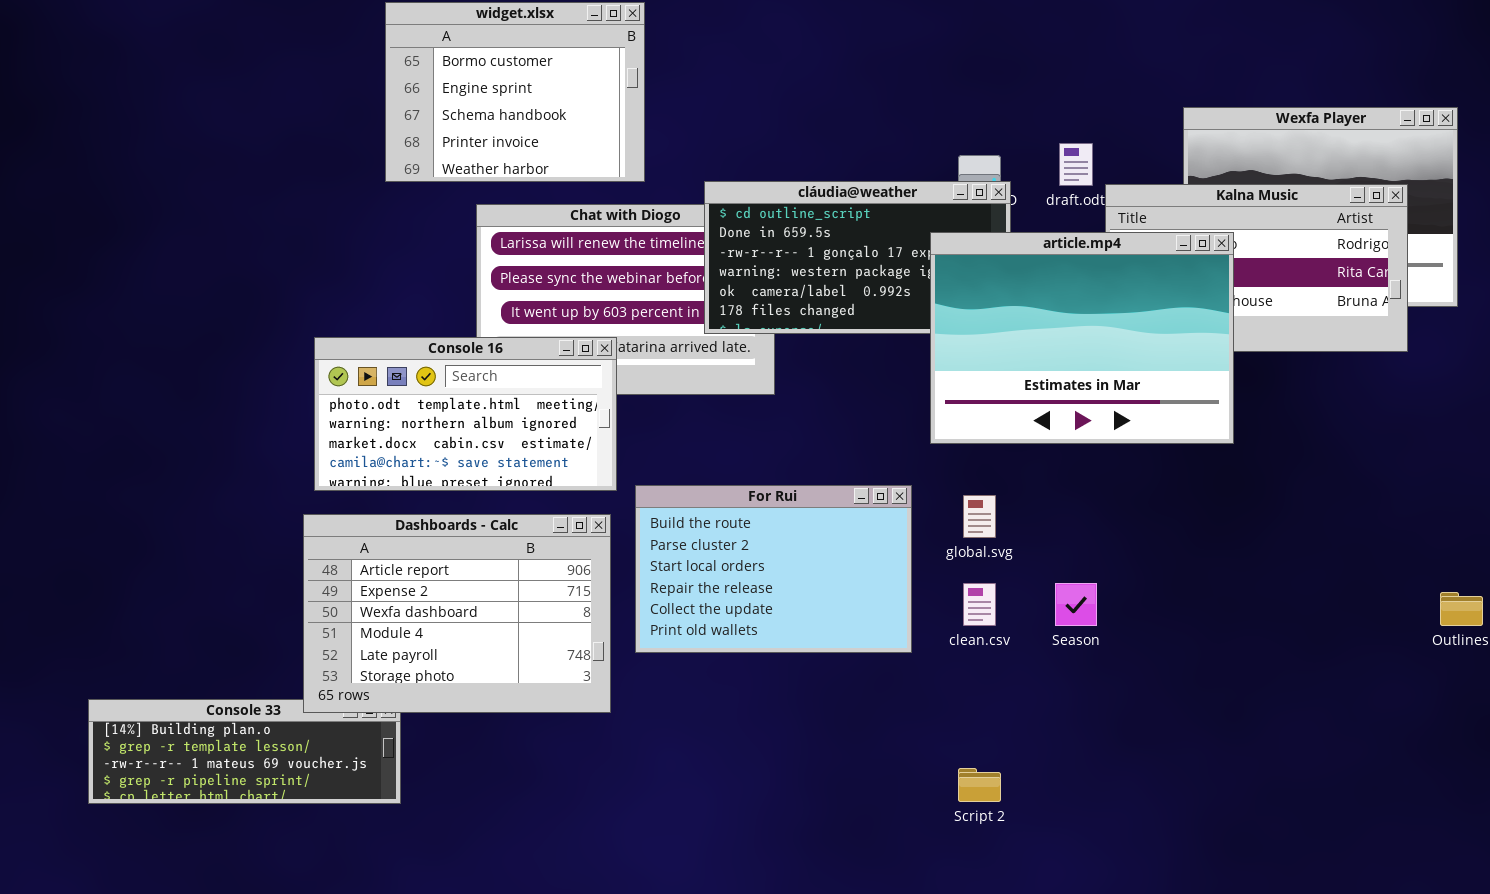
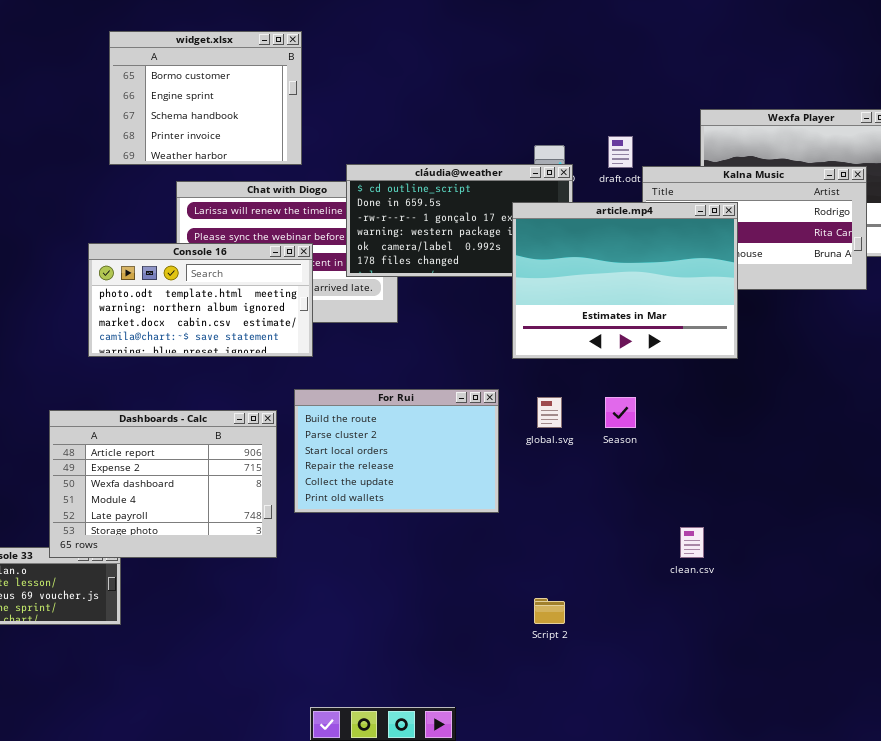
Console 16: [314,337,617,491] -> [88,243,313,357], moved
clean.csv: [963,583,996,626] -> [680,527,704,558], moved
Season: [1055,583,1097,626] -> [605,397,636,428], moved

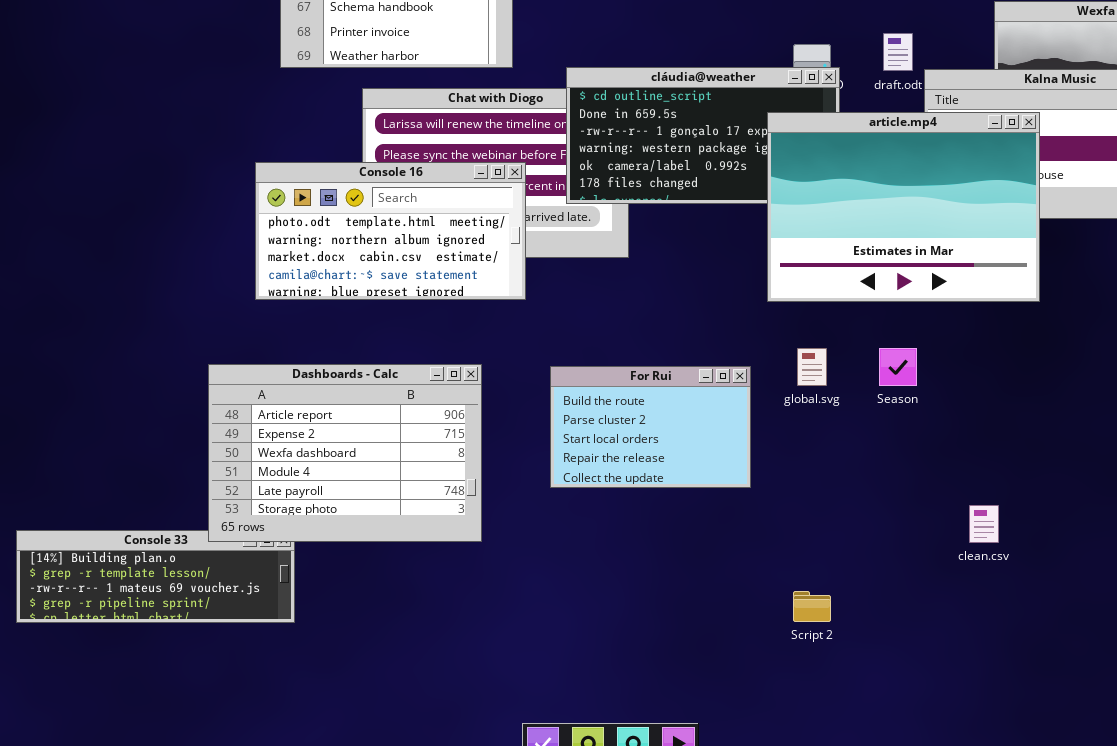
For Rui: [294,389,499,513] -> [550,366,751,488], resized

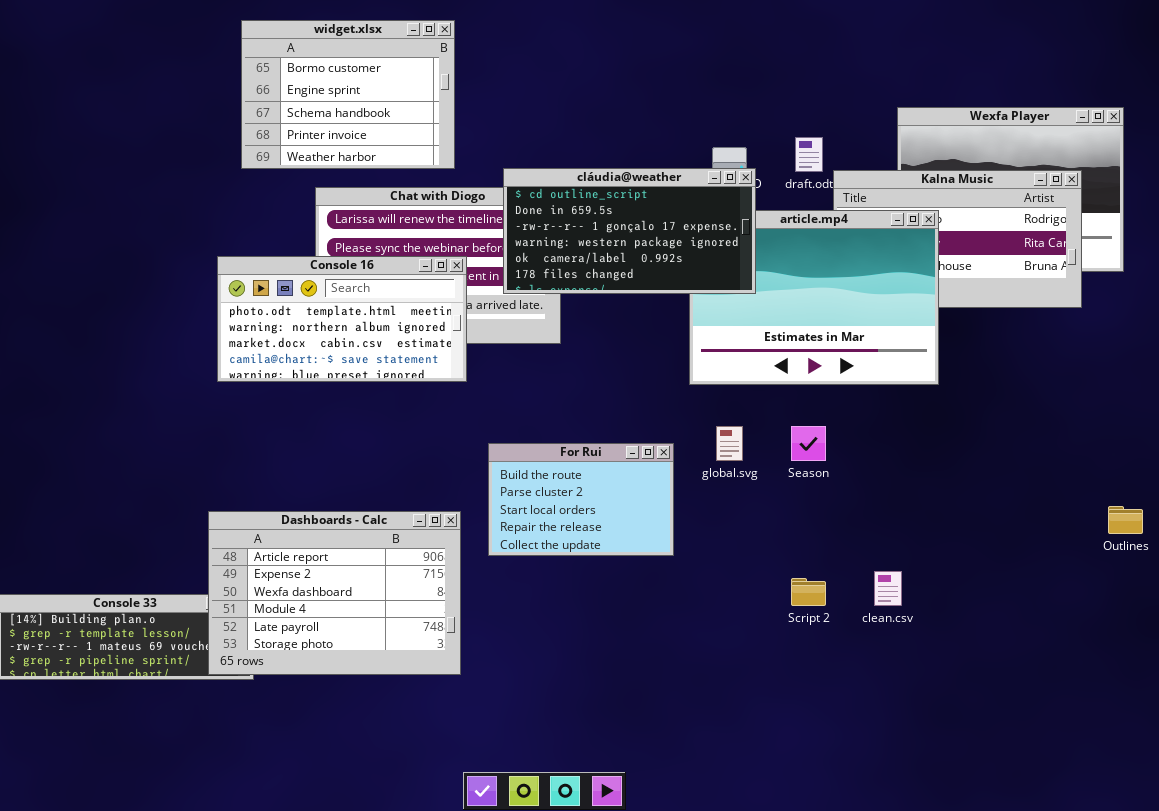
cláudia@weather: [566,67,840,204] -> [503,168,756,294], raised
Dashboards - Calc: [208,364,482,542] -> [208,511,461,675], moved
Script 2: [793,591,831,622] -> [791,578,826,606], moved

